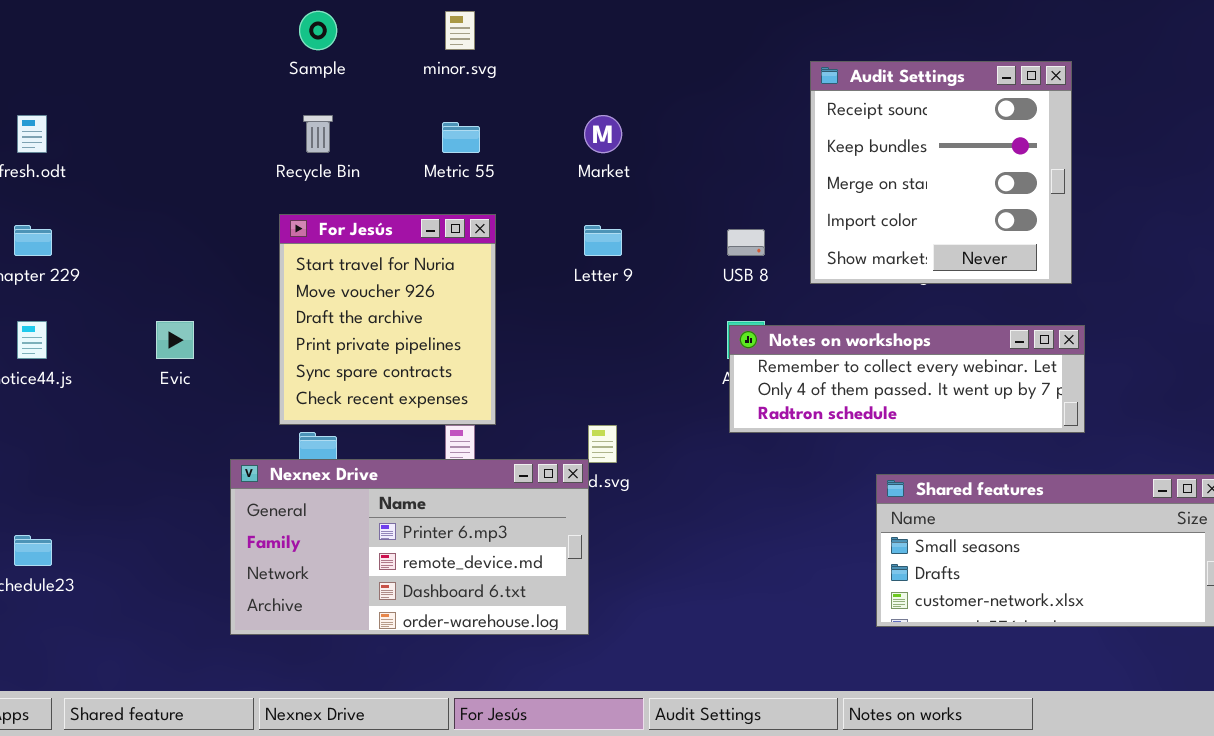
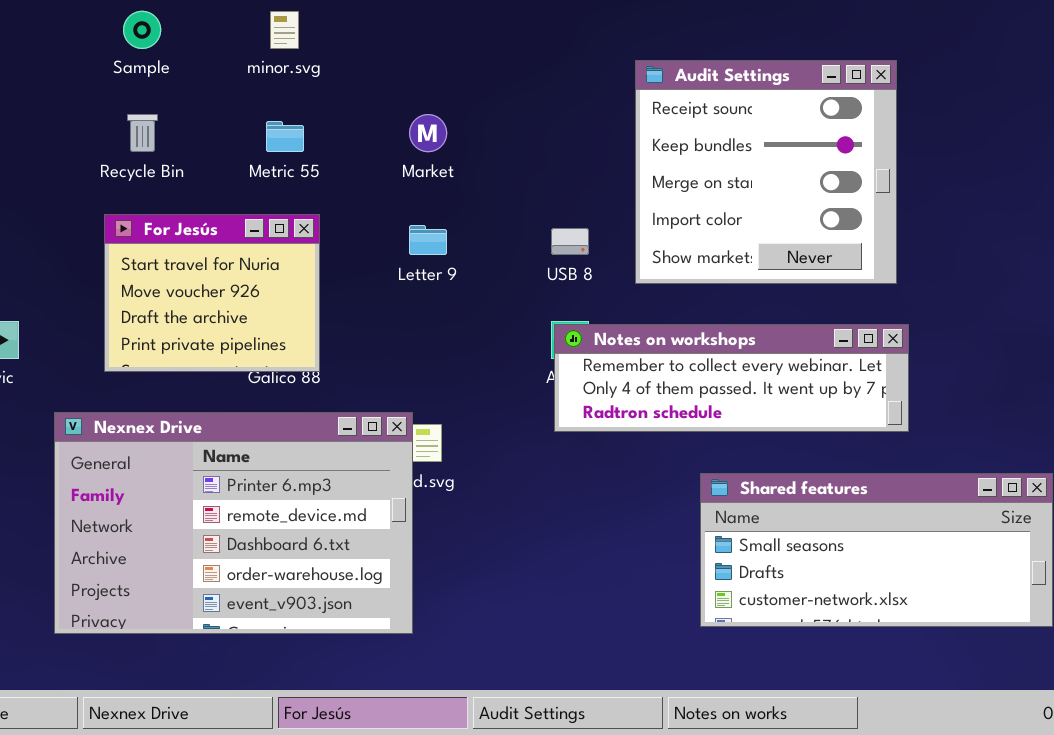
For Jesús: [279,214,496,425] -> [104,214,320,372], resized
Nexnex Drive: [230,459,589,635] -> [54,412,413,634], resized

